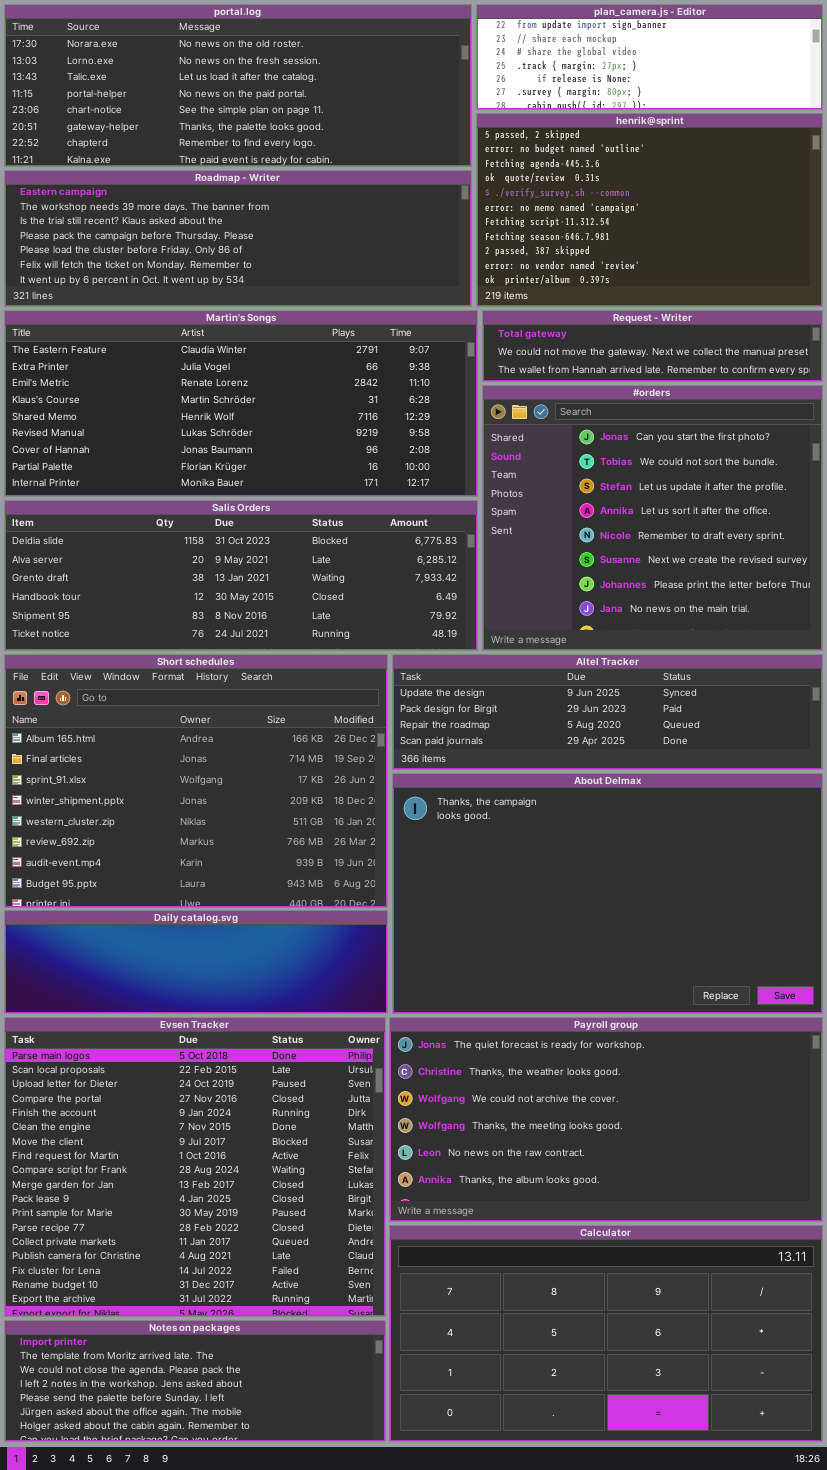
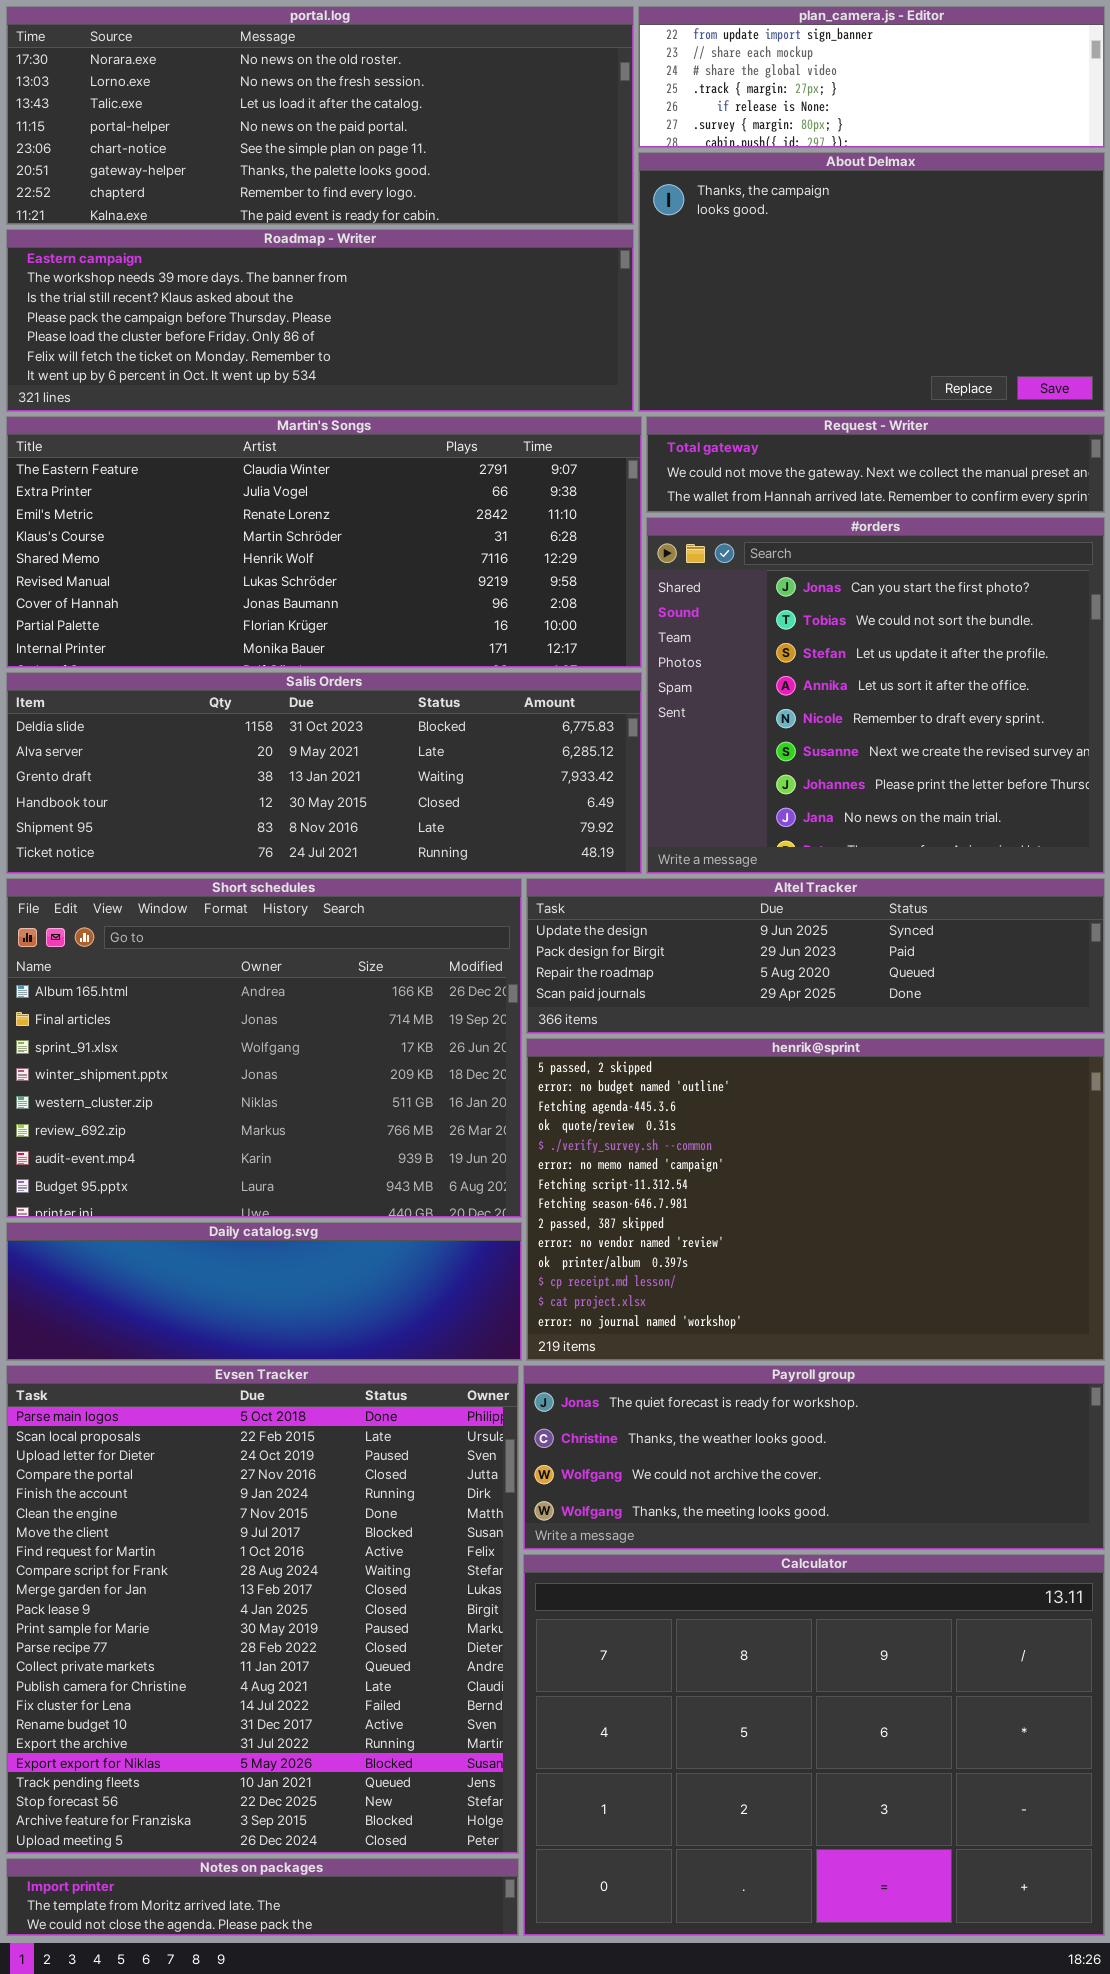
henrik@sprint: [476,113,823,307] -> [526,1038,1105,1361], moved, resized
About Delmax: [392,773,823,1014] -> [638,152,1105,412], moved, resized
Evsen Tracker: [4,1017,386,1317] -> [6,1365,519,1854], resized
Payroll group: [389,1017,823,1222] -> [523,1365,1105,1550], resized
Calculator: [389,1225,823,1442] -> [523,1554,1105,1936], resized
Notes on packages: [4,1320,386,1442] -> [6,1858,519,1936], resized

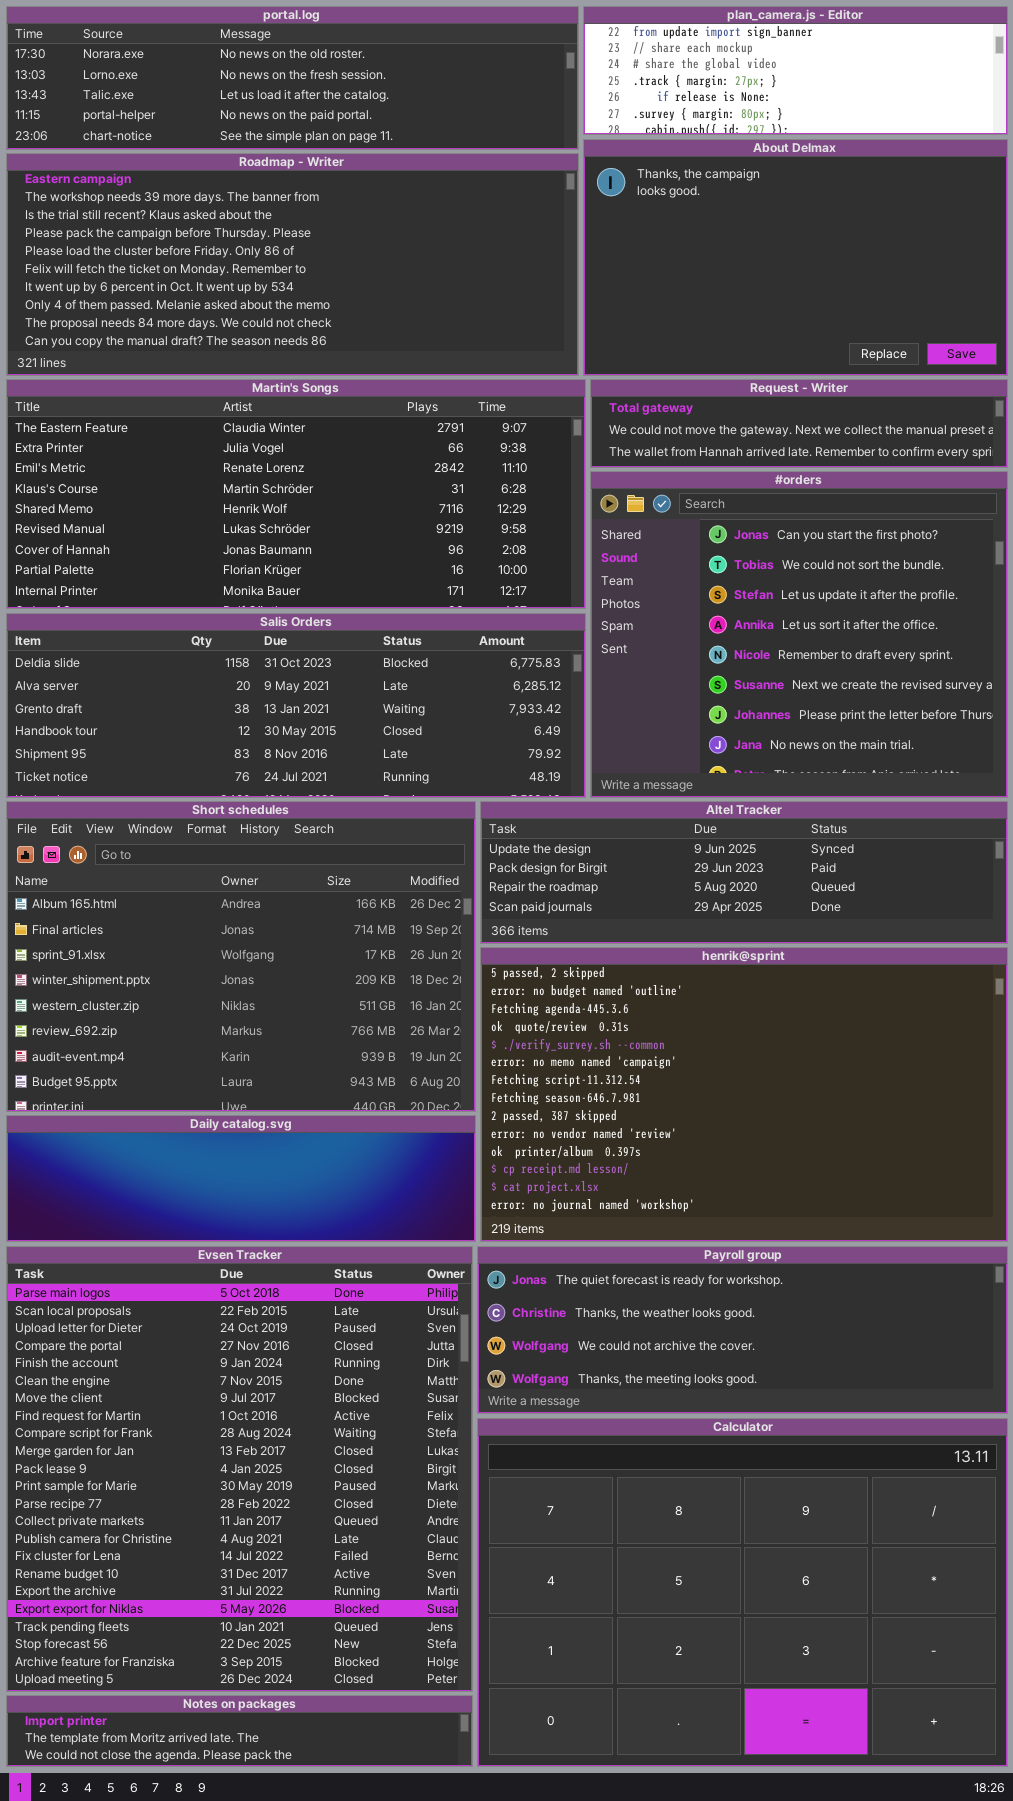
portal.log: [6,6,634,225] -> [6,6,579,150], resized
Roadmap - Writer: [6,229,634,412] -> [6,153,579,376], resized

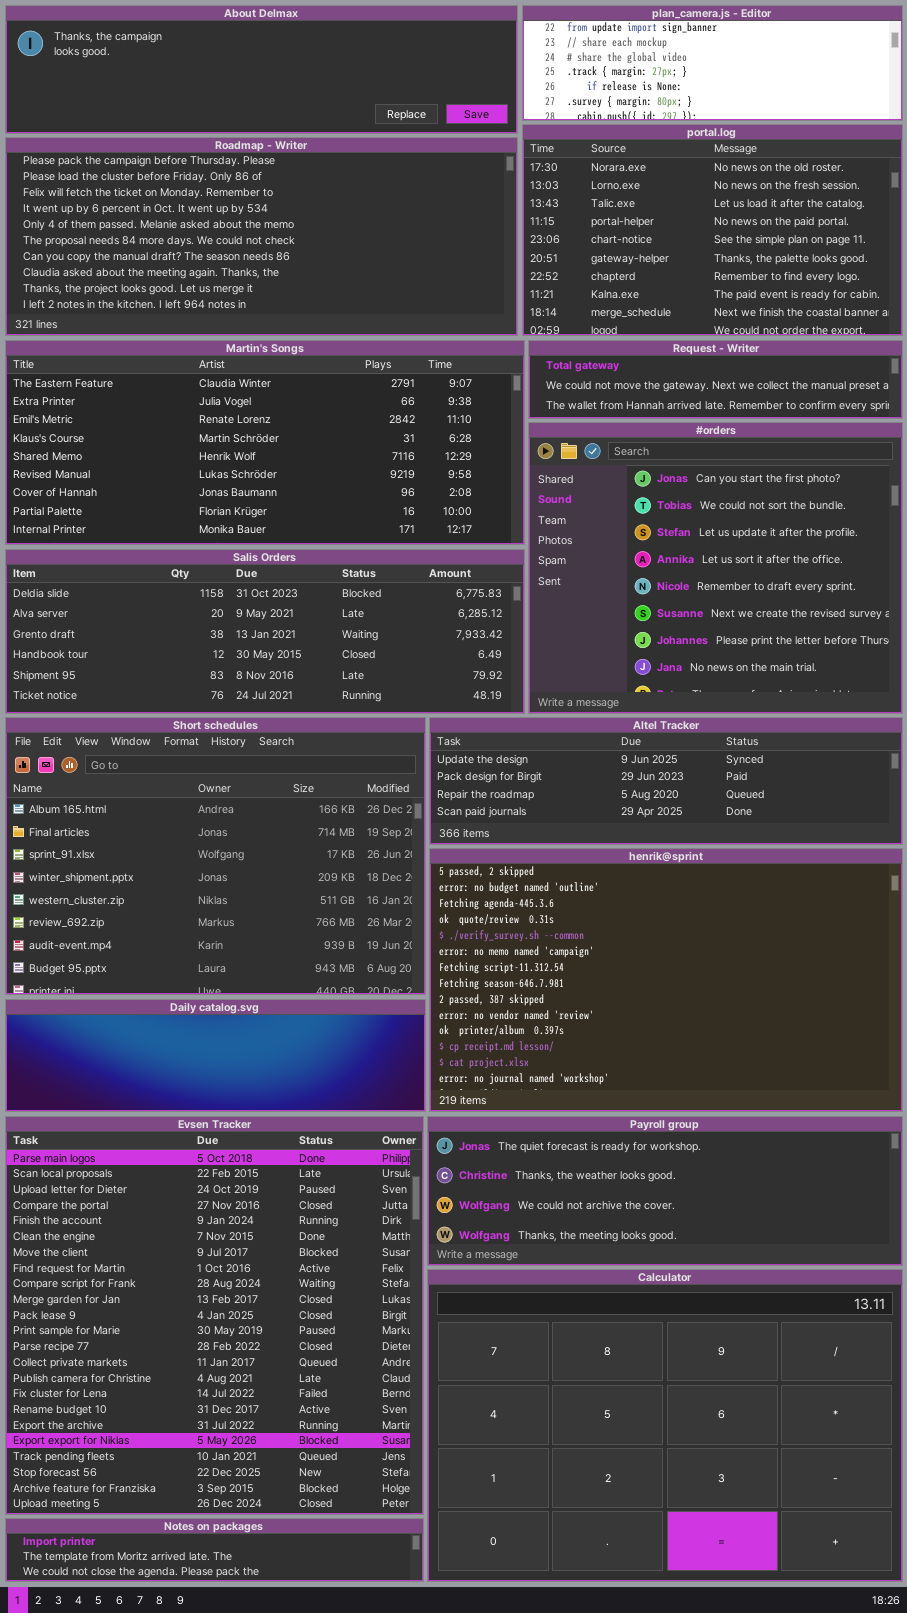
portal.log: [6,6,579,150] -> [522,124,903,336], moved, resized
About Delmax: [583,139,1008,376] -> [5,5,518,134], moved, resized
Roadmap - Writer: [6,153,579,376] -> [5,137,518,336], scrolled down 3 rows

